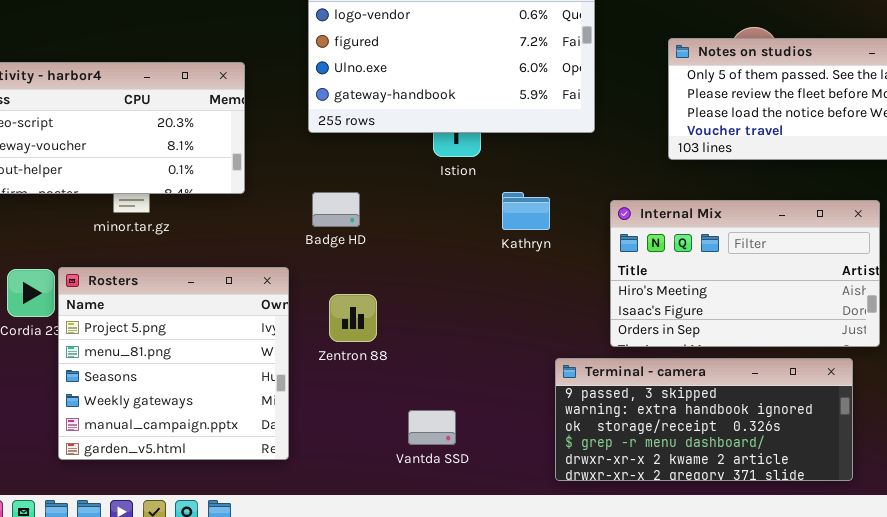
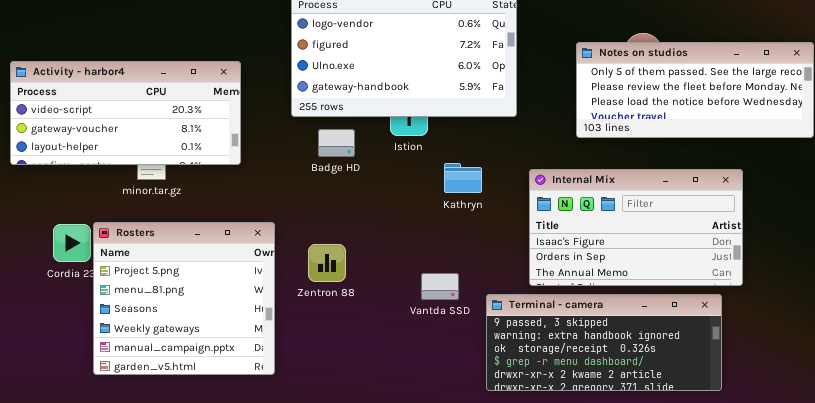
Badge HD: [312,192,360,227] -> [318,129,355,157], moved
Internal Mix: [610,200,880,347] -> [529,169,743,286], scrolled down 1 row
Vantda SSD: [408,410,456,445] -> [421,273,459,300], moved

